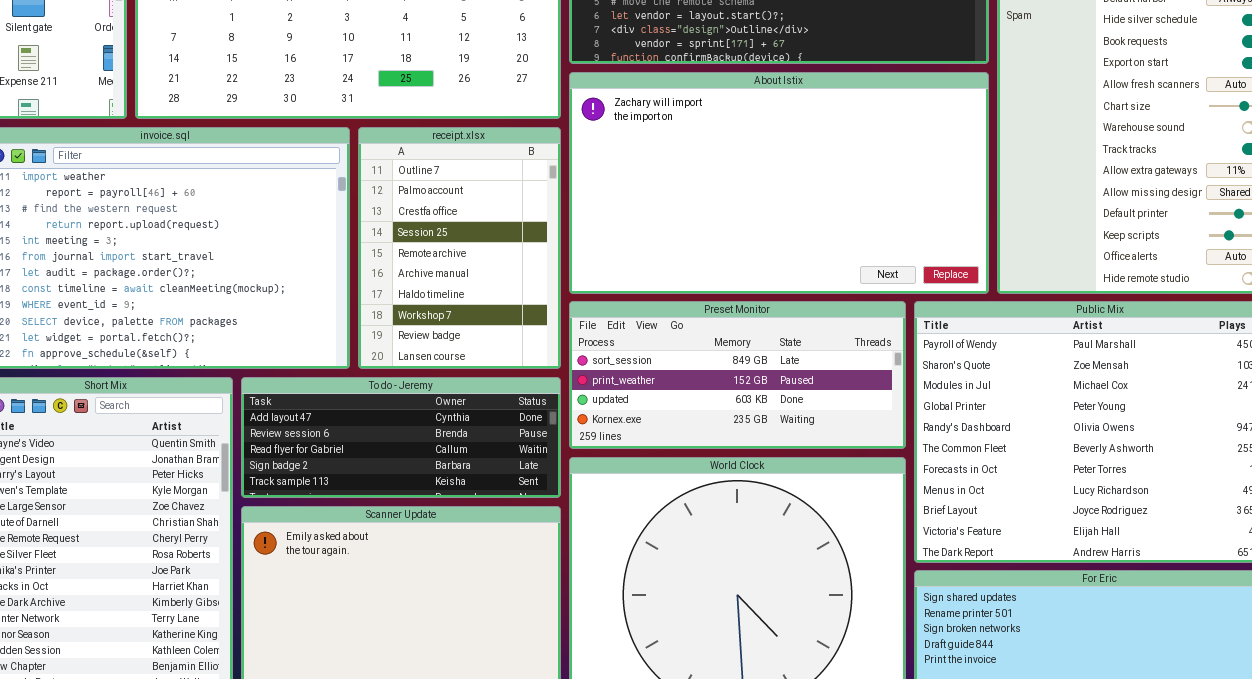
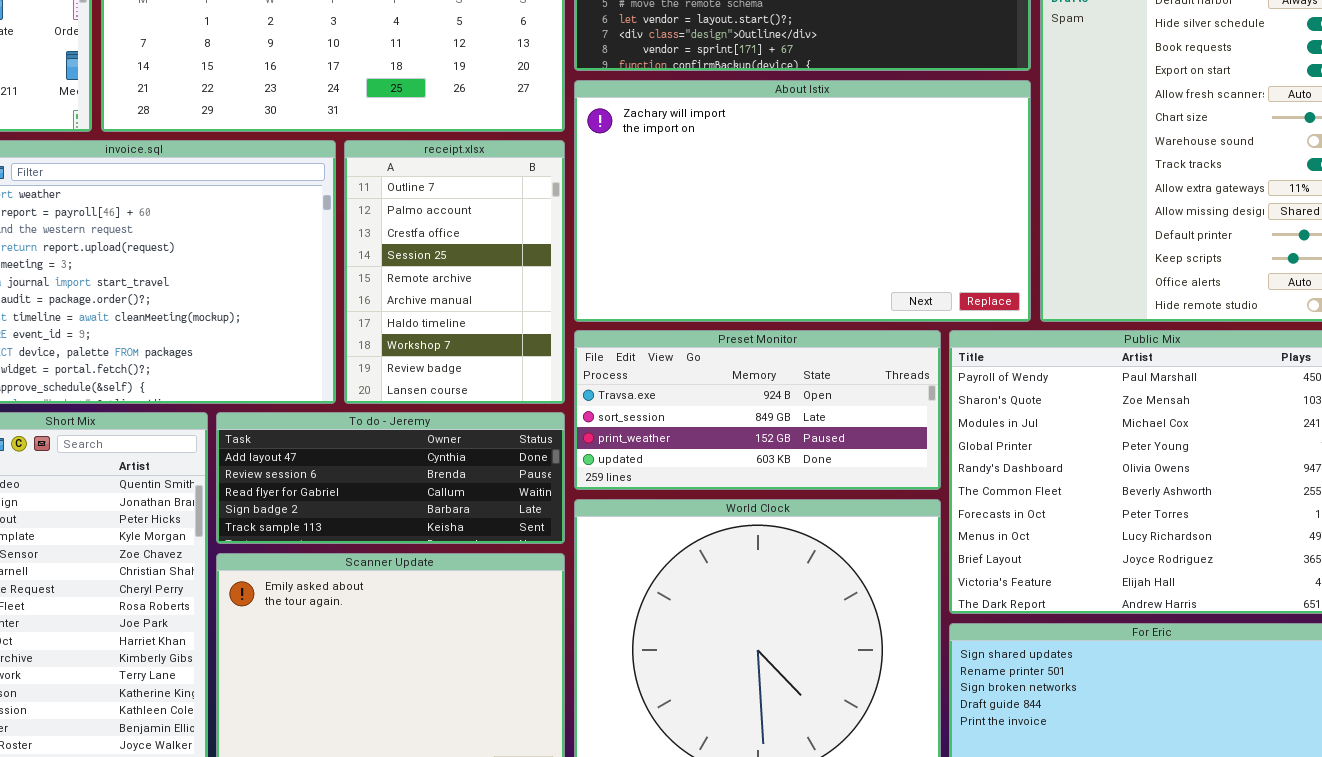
Preset Monitor: [569,301,906,449] -> [574,330,941,490], scrolled up 1 row

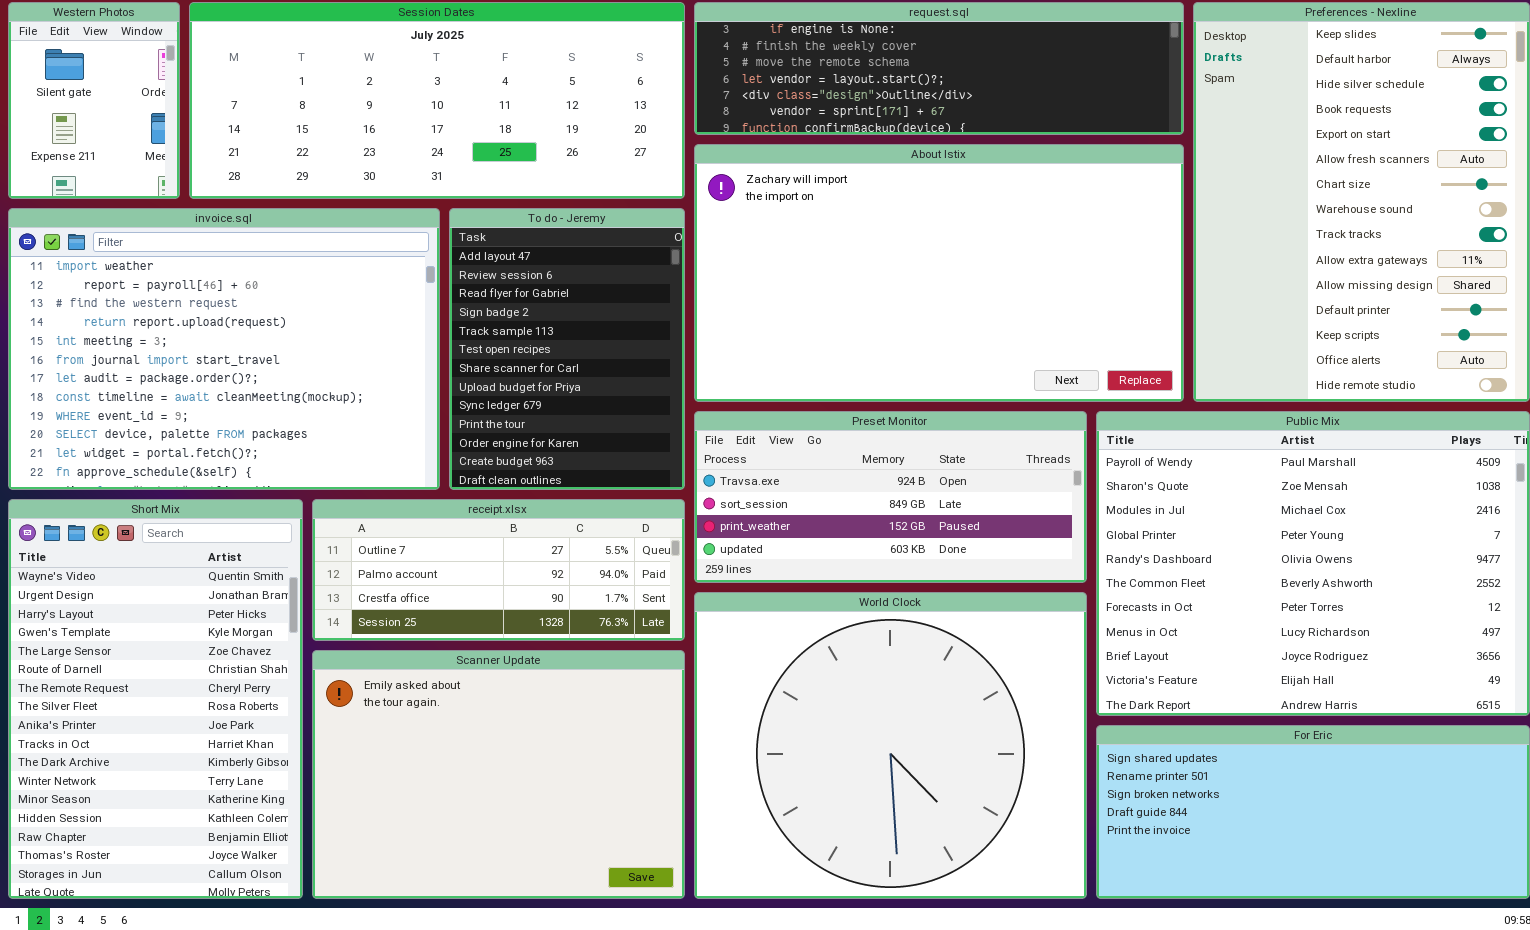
receipt.xlsx: [344,140,565,404] -> [312,499,685,641], moved, resized
To do - Jeremy: [216,412,565,544] -> [449,208,685,490], moved, resized

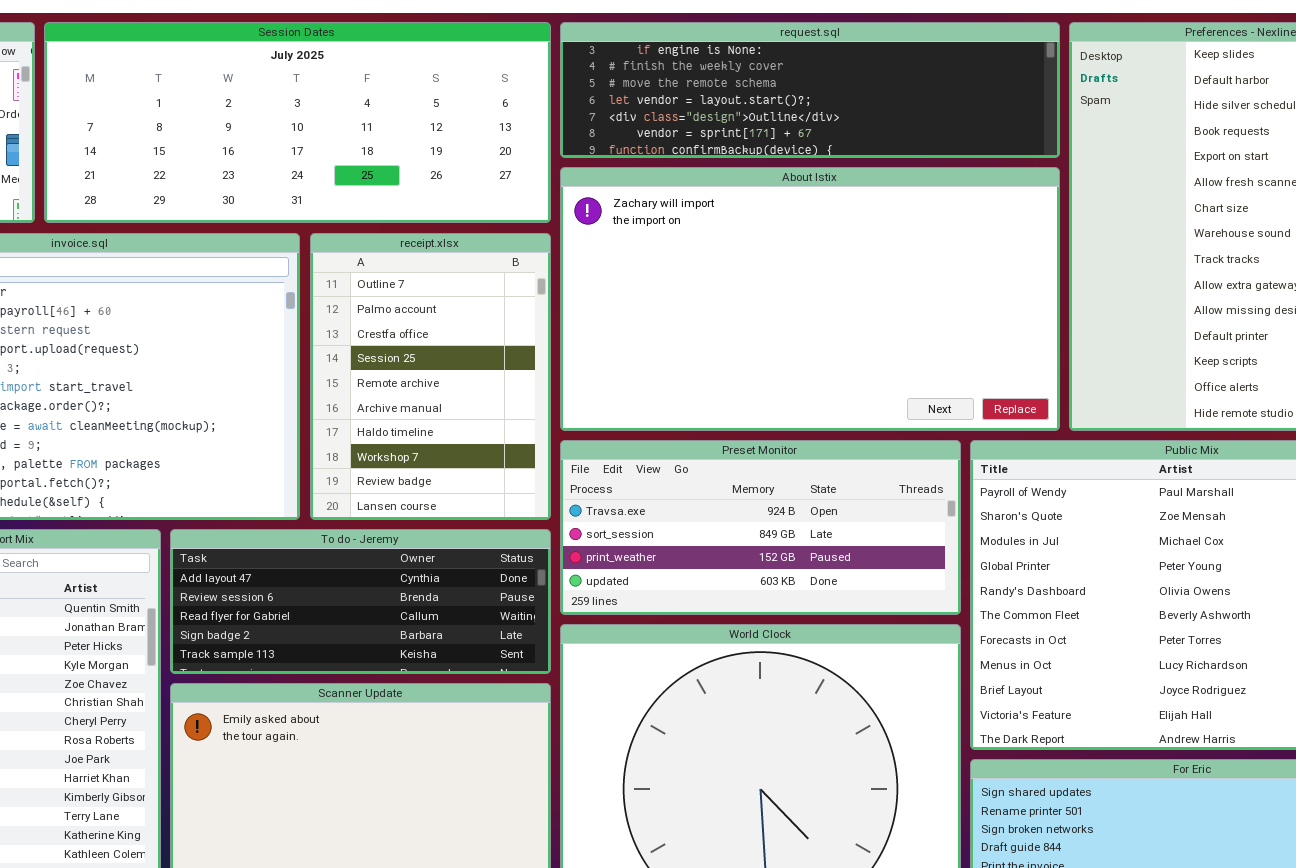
To do - Jeremy: [449,208,685,490] -> [170,529,551,674], moved, resized
receipt.xlsx: [312,499,685,641] -> [310,233,551,520], moved, resized

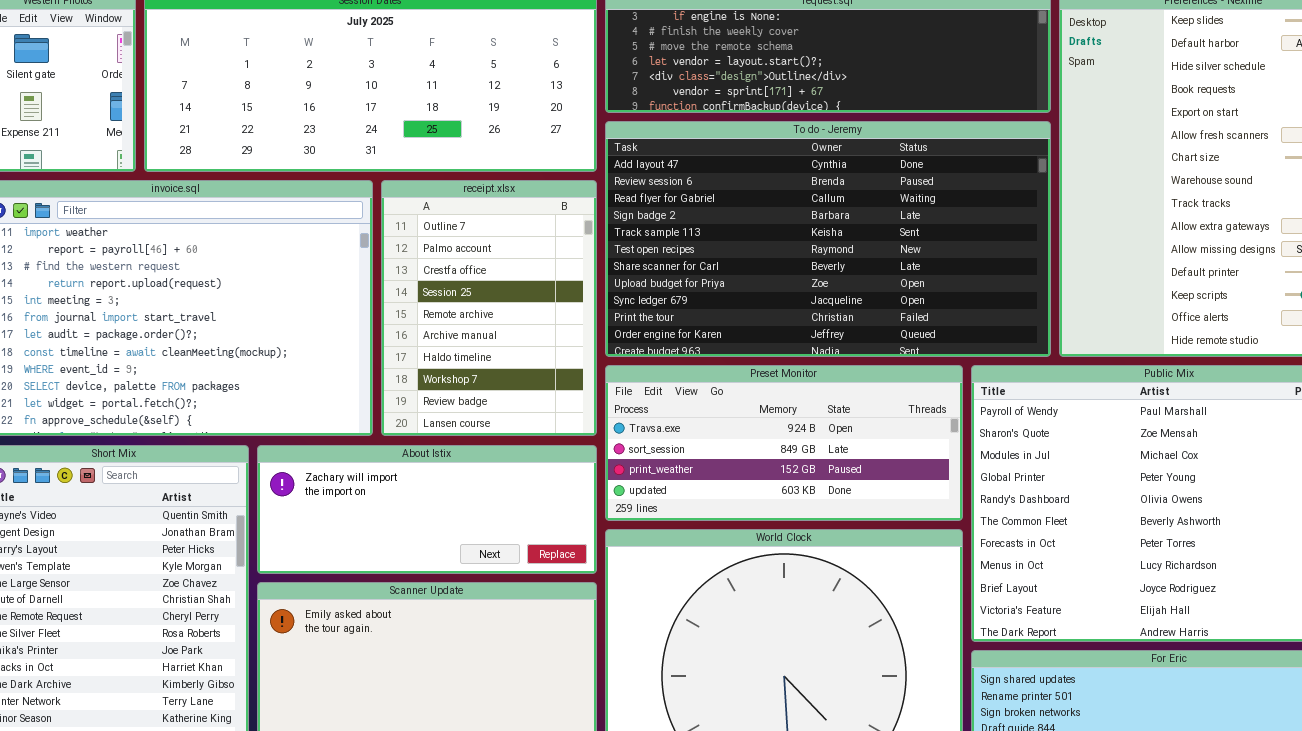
About Istix: [560,167,1060,431] -> [257,445,597,574], moved, resized
To do - Jeremy: [170,529,551,674] -> [605,121,1051,357], moved, resized

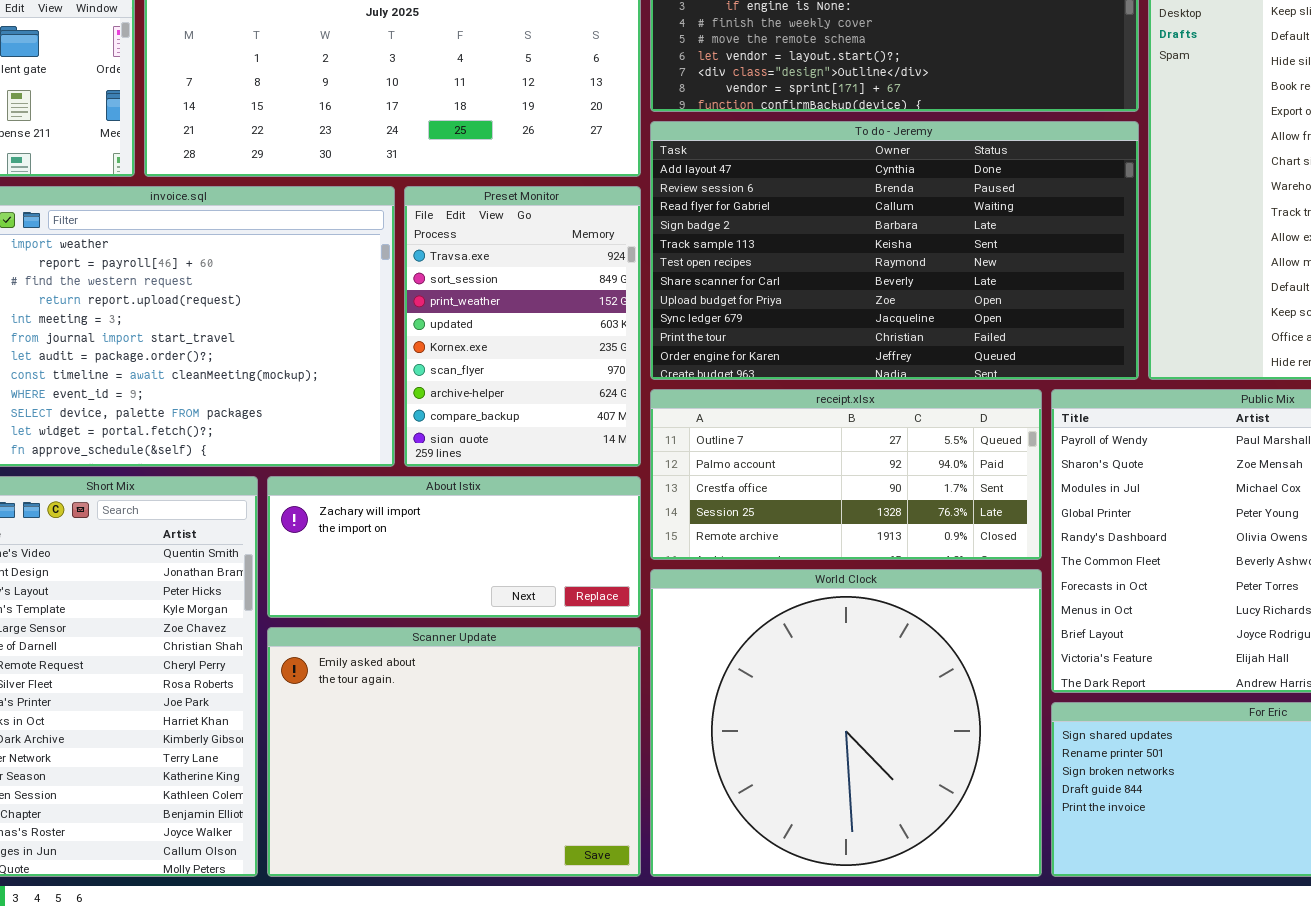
receipt.xlsx: [381,180,597,436] -> [650,389,1042,560], moved, resized
Preset Monitor: [605,365,963,521] -> [404,186,641,467], moved, resized

